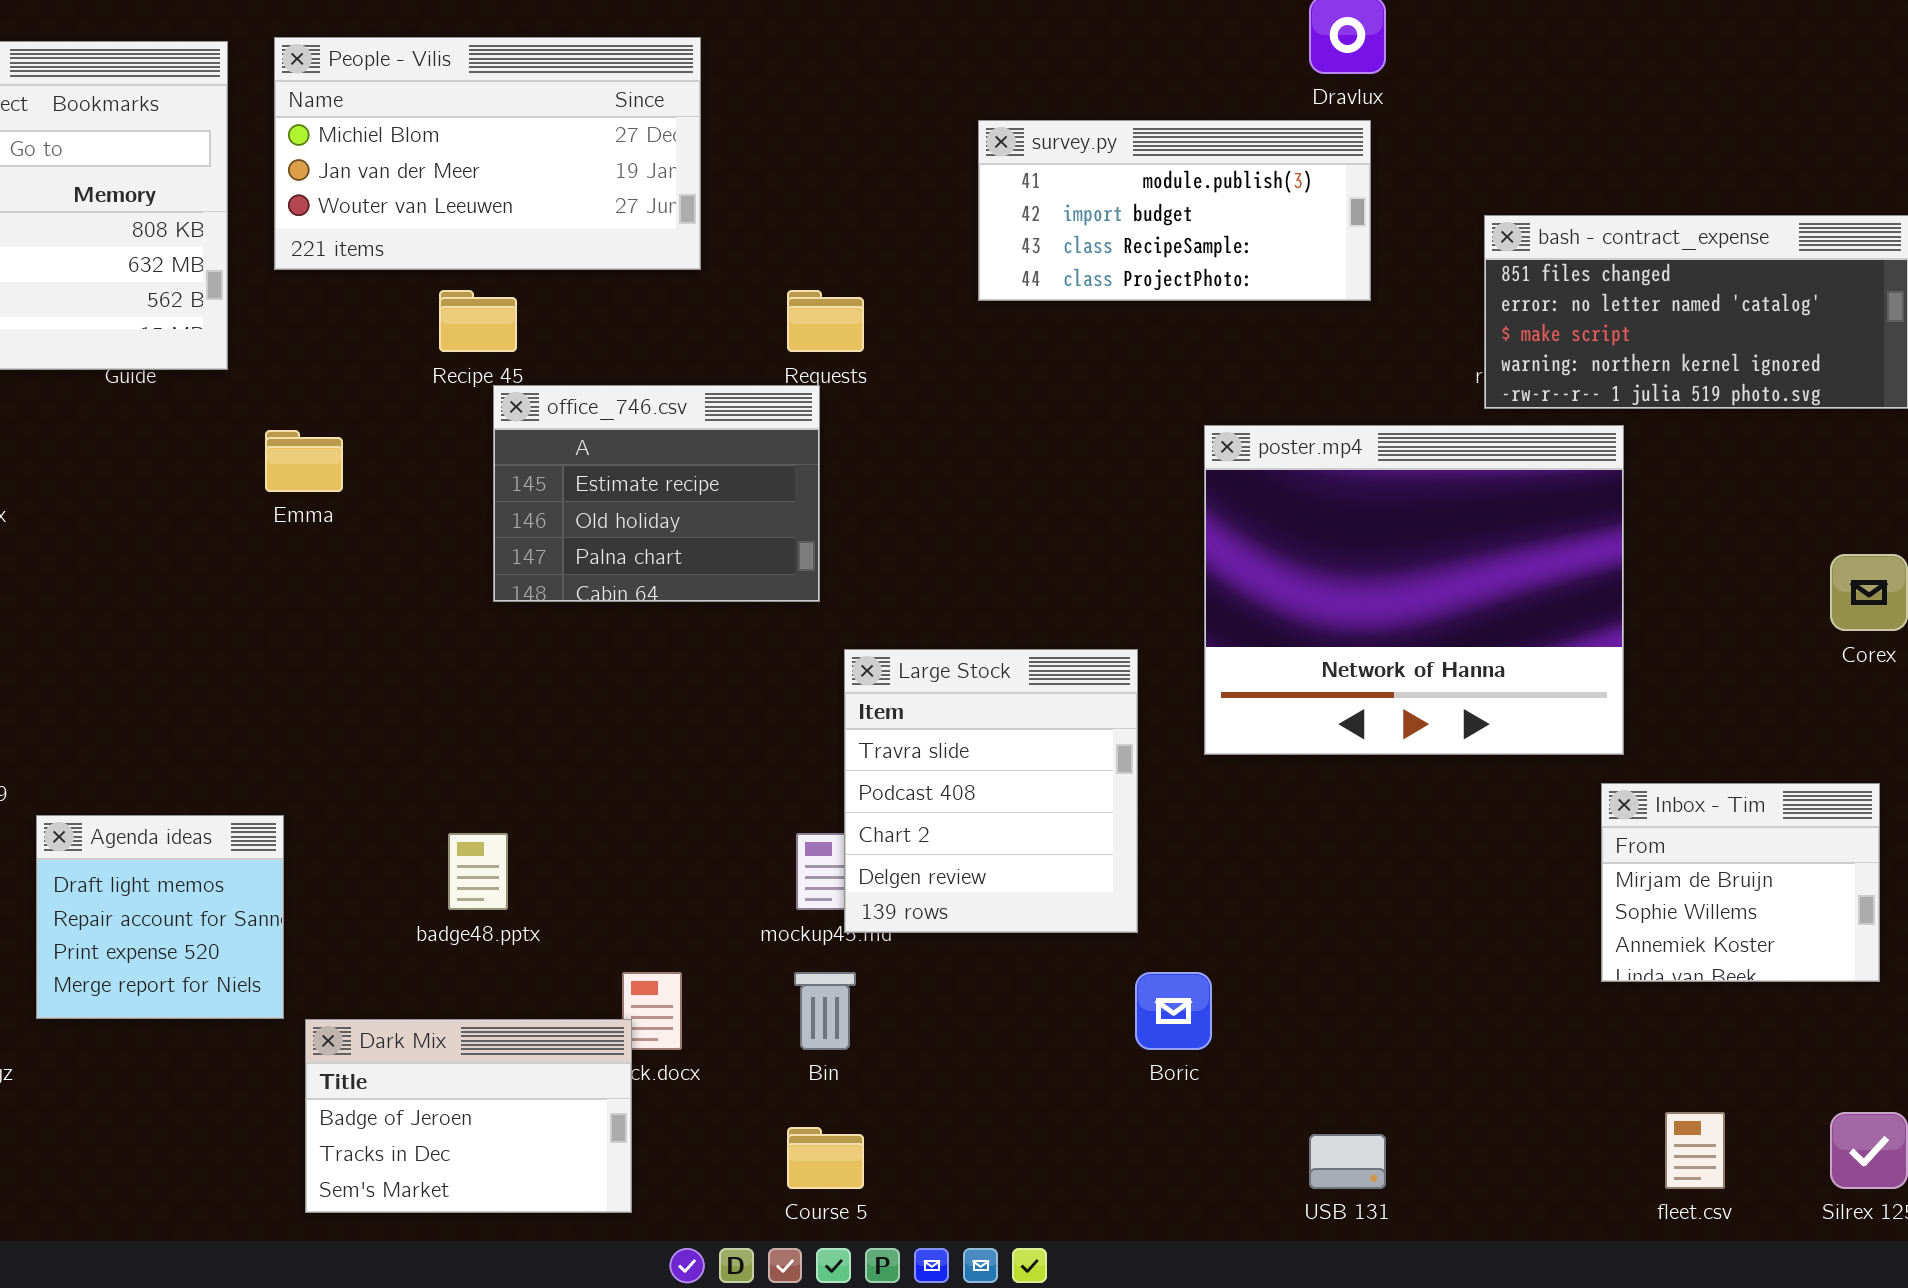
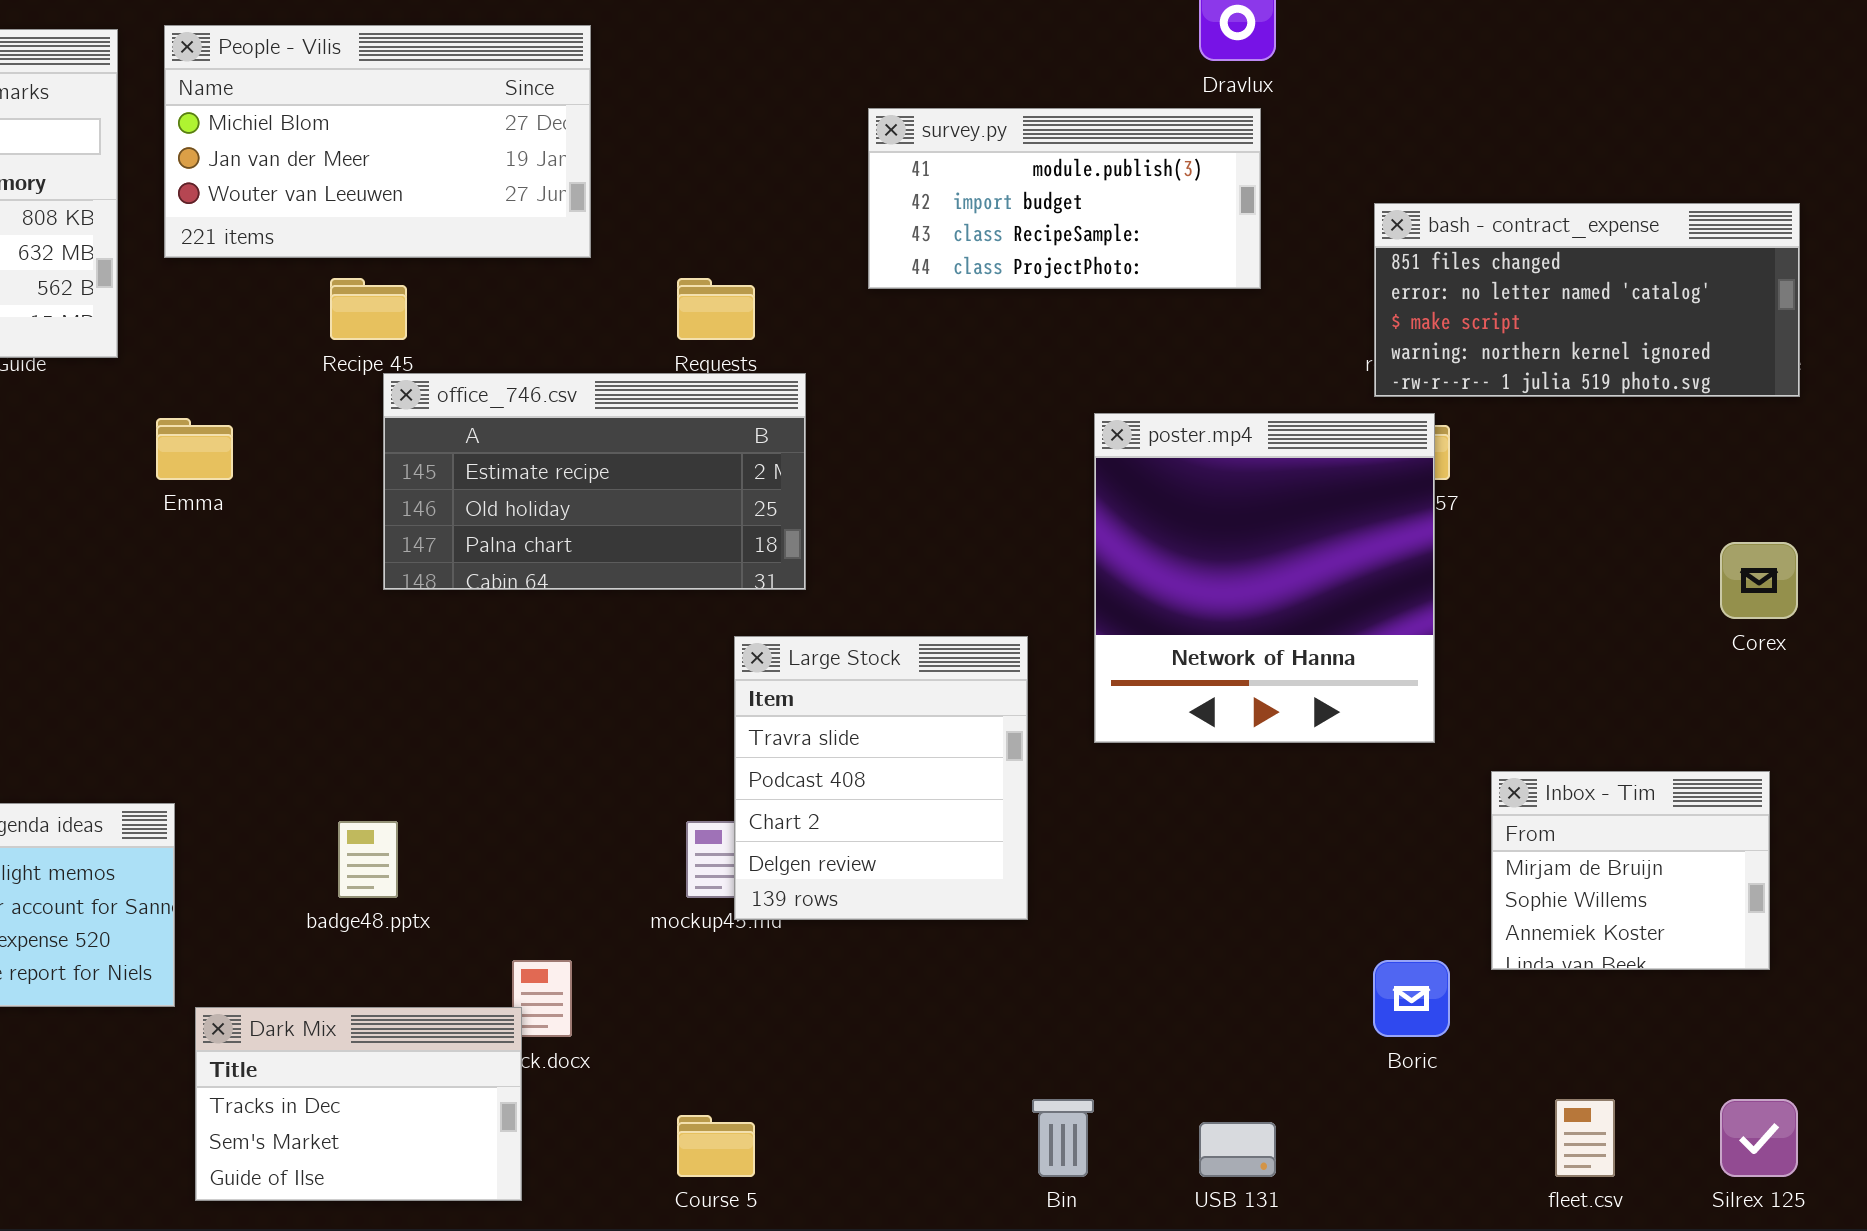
office_746.csv: [493,385,820,602] -> [383,373,806,590], resized
poster.mp4: [1204,425,1624,755] -> [1094,413,1435,743], resized
Bin: [794,972,856,1050] -> [1032,1099,1094,1177], moved
Boric: [1135,972,1212,1050] -> [1373,960,1450,1037], moved
Dark Mix: [305,1019,632,1213] -> [195,1007,522,1201], scrolled down 1 row

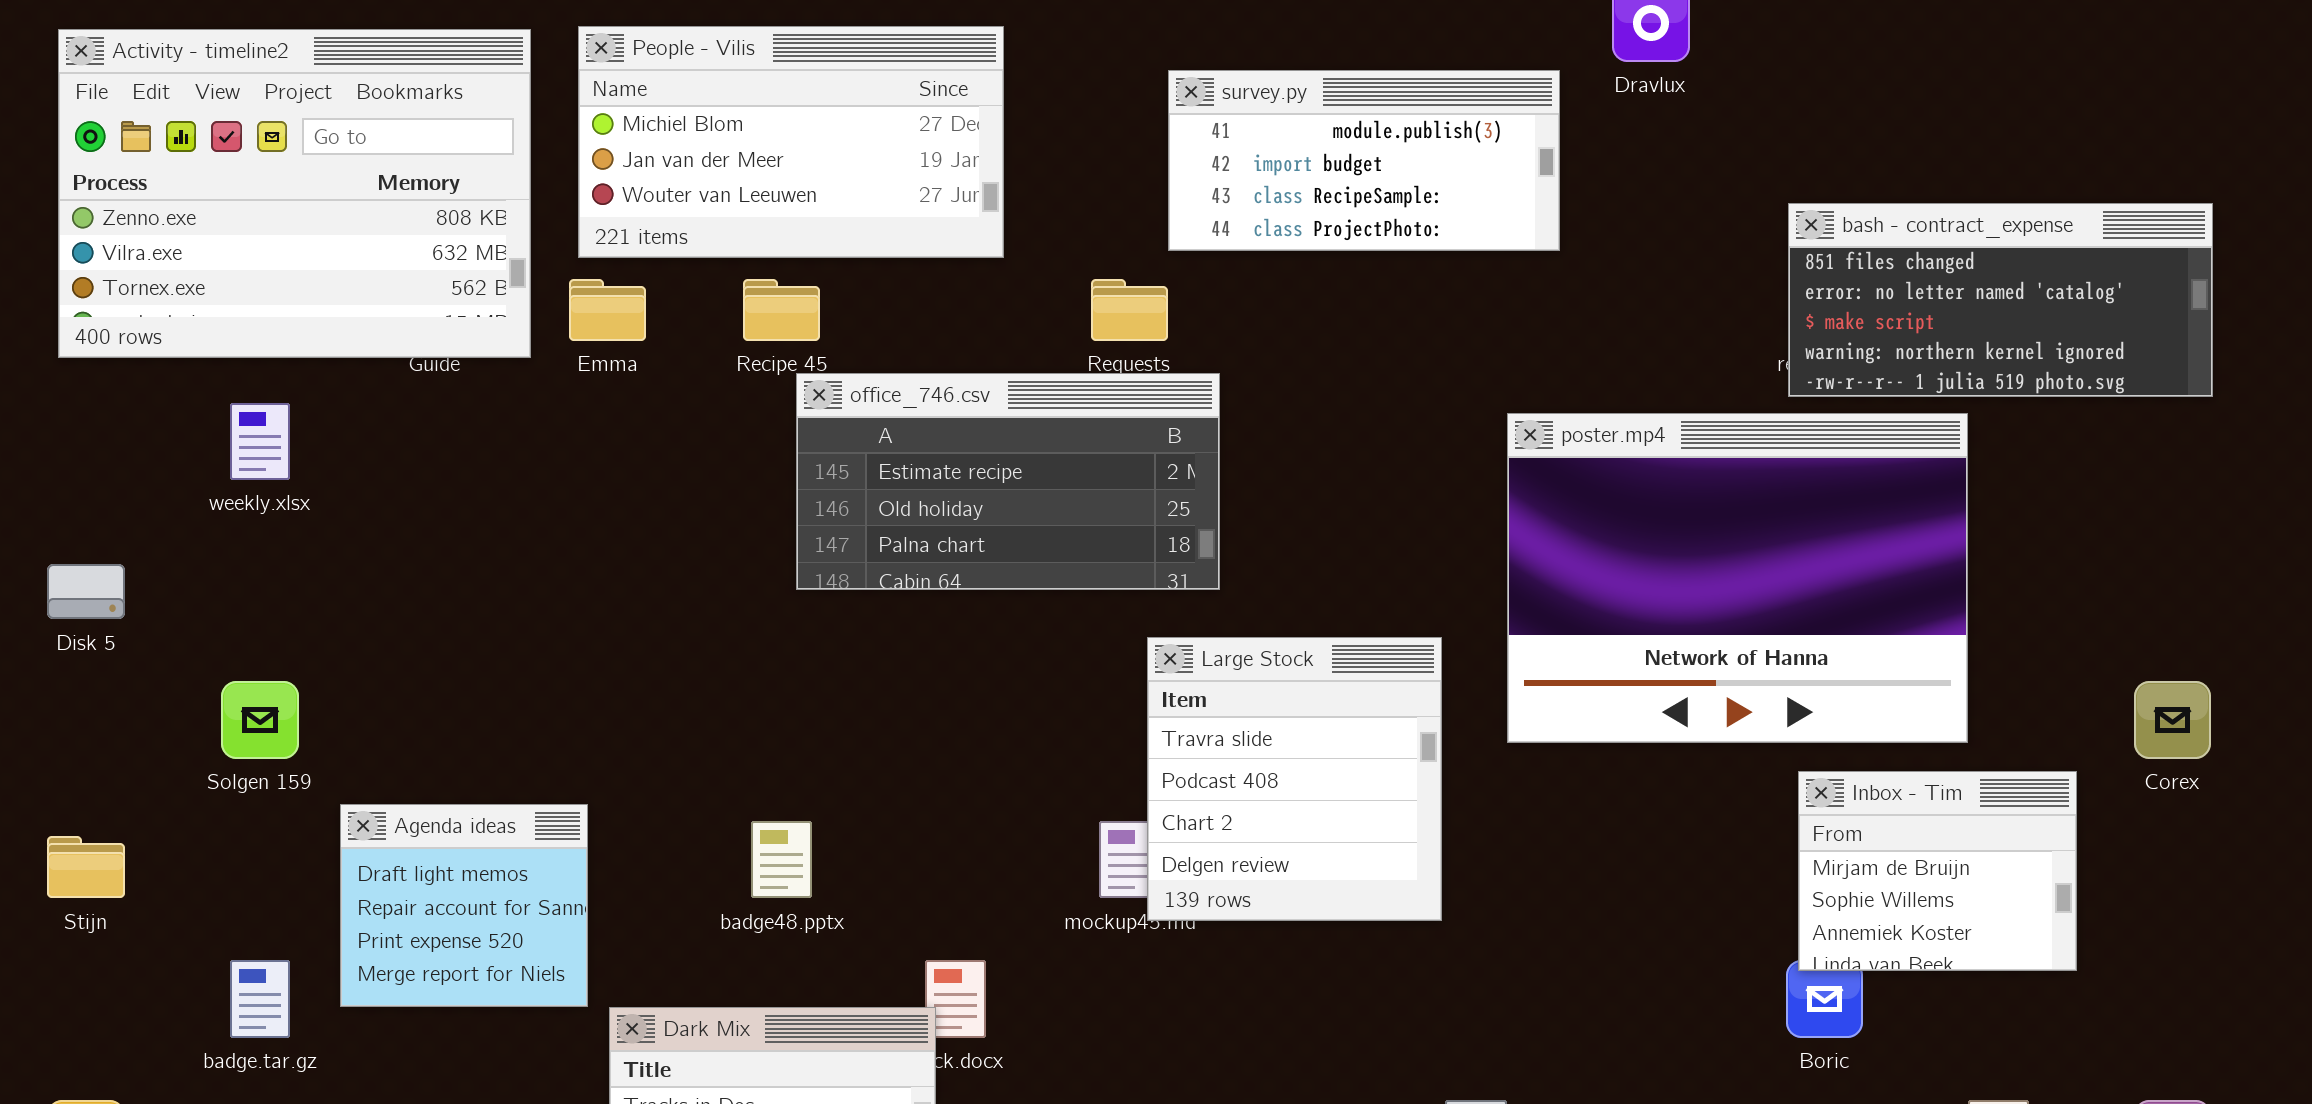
survey.py: [868,108,1261,289] -> [1168,70,1560,251], moved
poster.mp4: [1094,413,1435,743] -> [1507,413,1968,743], resized
Emma: [156,418,233,480] -> [569,279,646,341], moved
Corex: [1720,542,1798,619] -> [2134,681,2211,759], moved
Inbox - Tim: [1491,771,1770,970] -> [1798,771,2077,971], moved

